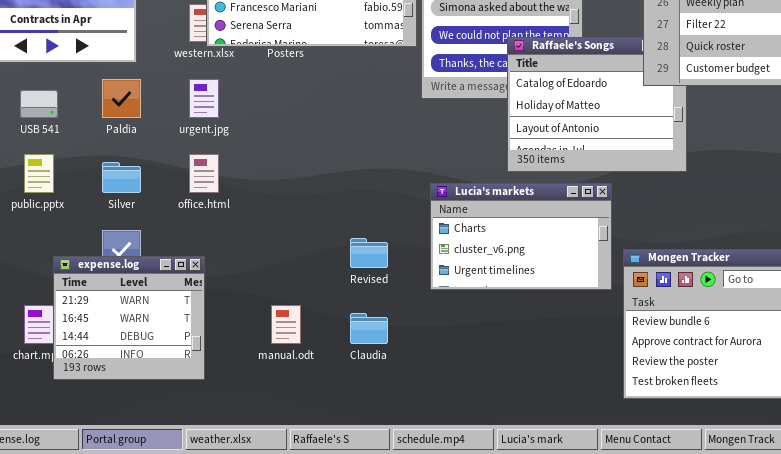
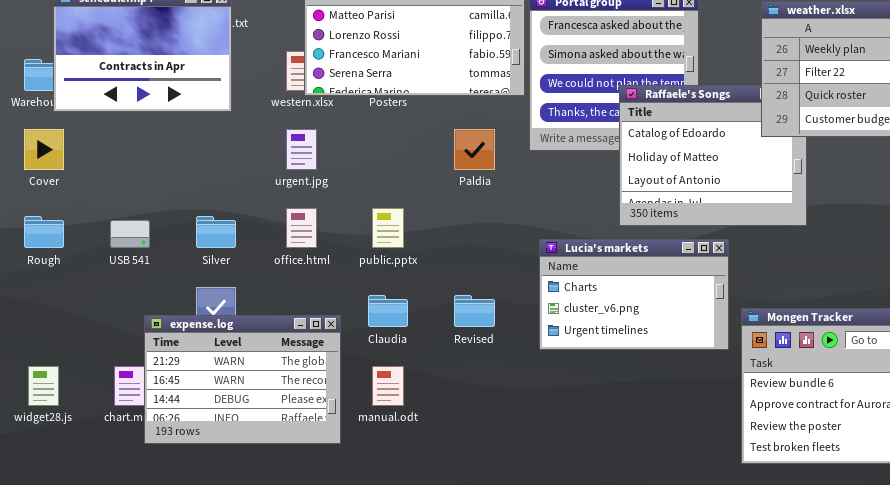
Paldia: [102,79,141,118] -> [454,129,495,170], moved
USB 541: [20,90,58,118] -> [110,220,150,248], moved
public.pptx: [24,154,54,193] -> [372,208,404,248], moved
expense.log: [53,256,205,380] -> [144,315,341,444], resized
Claudia: [350,313,388,344] -> [368,295,408,327], moved

